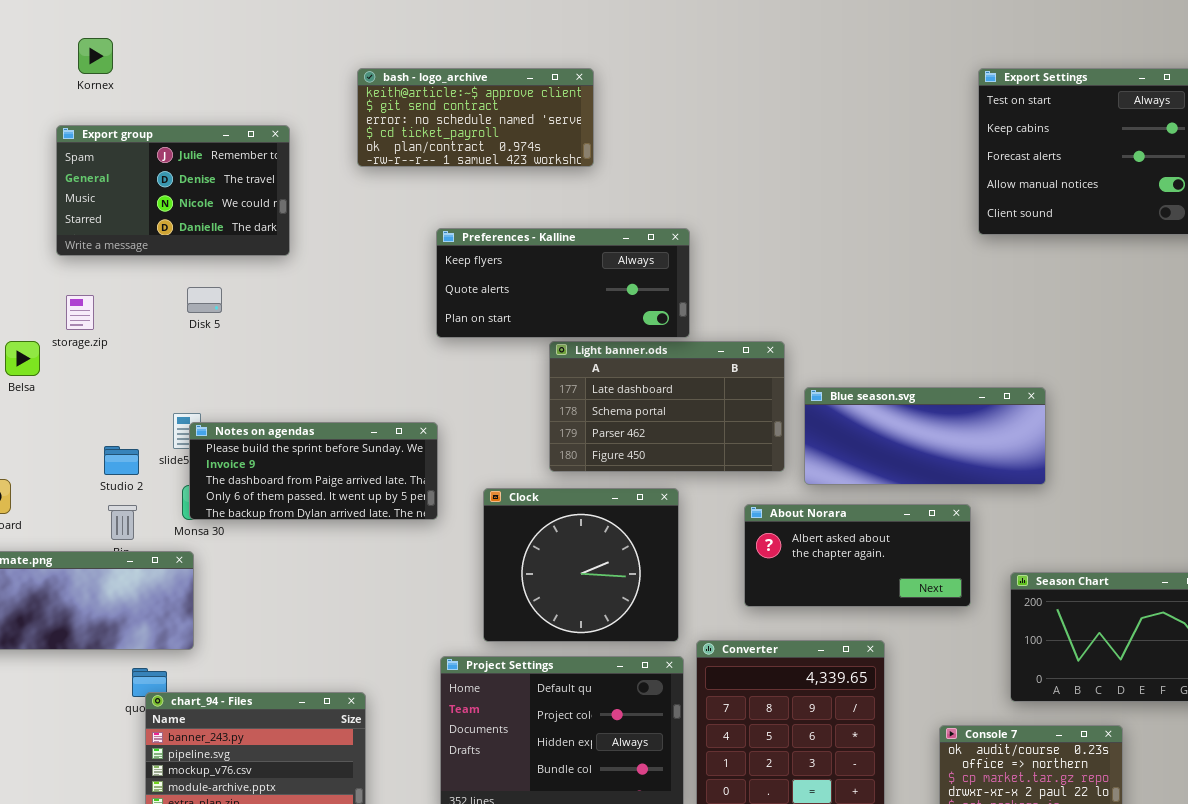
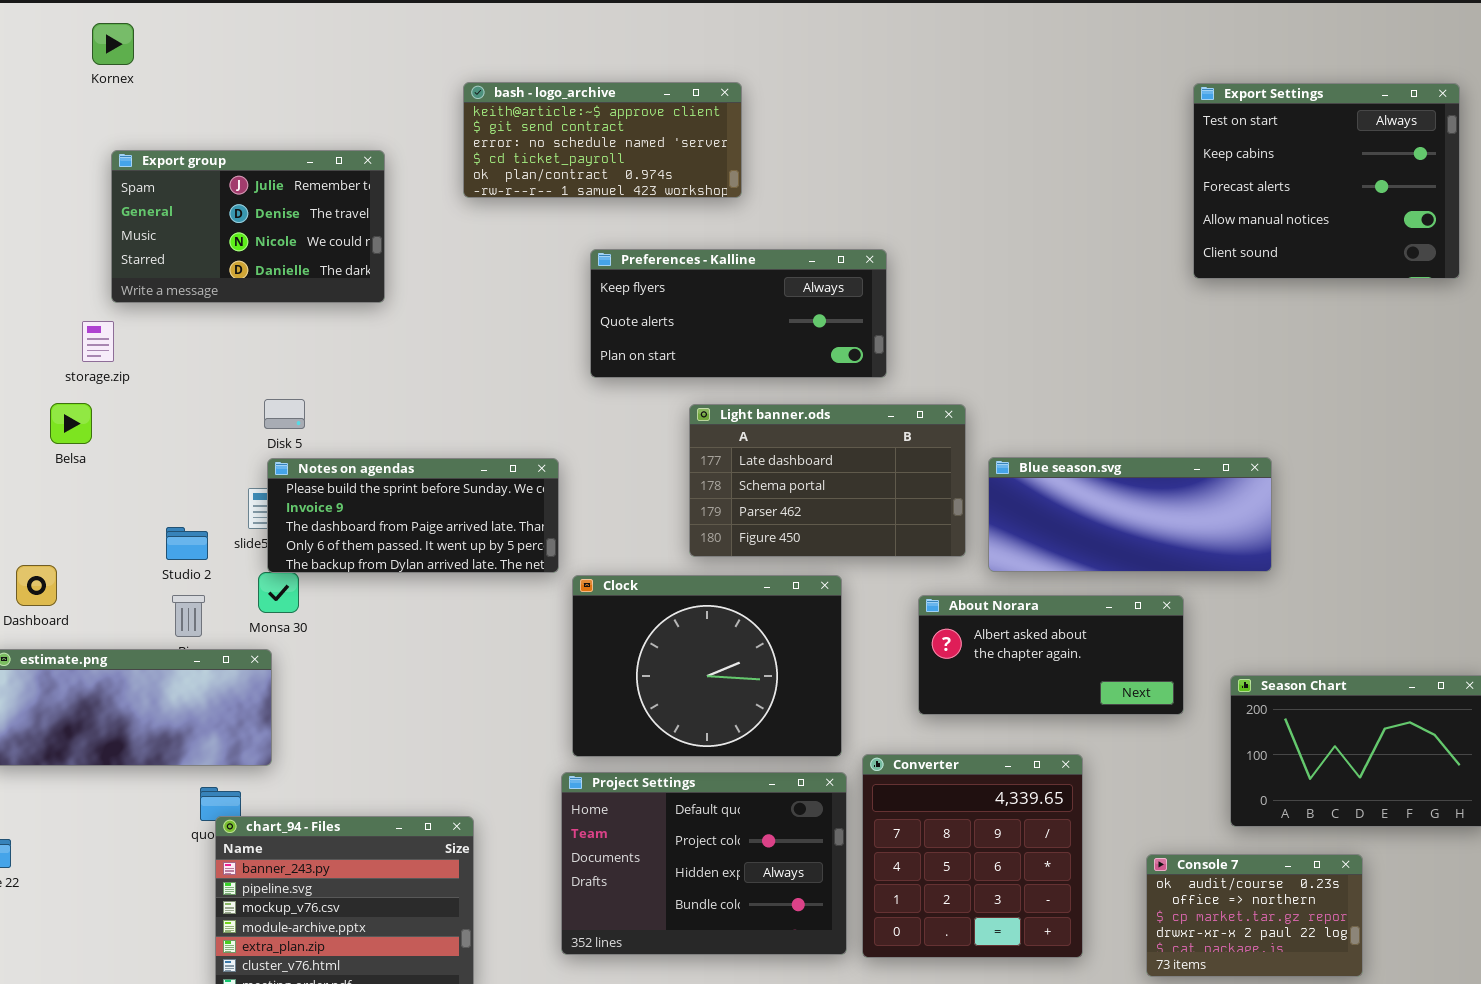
Kornex: [78,38,113,74] -> [92,23,134,65], moved
Preferences - Kalline: [436,228,690,338] -> [590,249,887,378], moved
Disk 5: [187,287,222,313] -> [264,399,305,429], moved
storage.zip: [66,295,94,330] -> [82,321,114,362], moved
Notes on agendas: [189,422,438,520] -> [267,458,559,573], moved
Clock: [483,488,679,642] -> [572,575,842,757], resized

